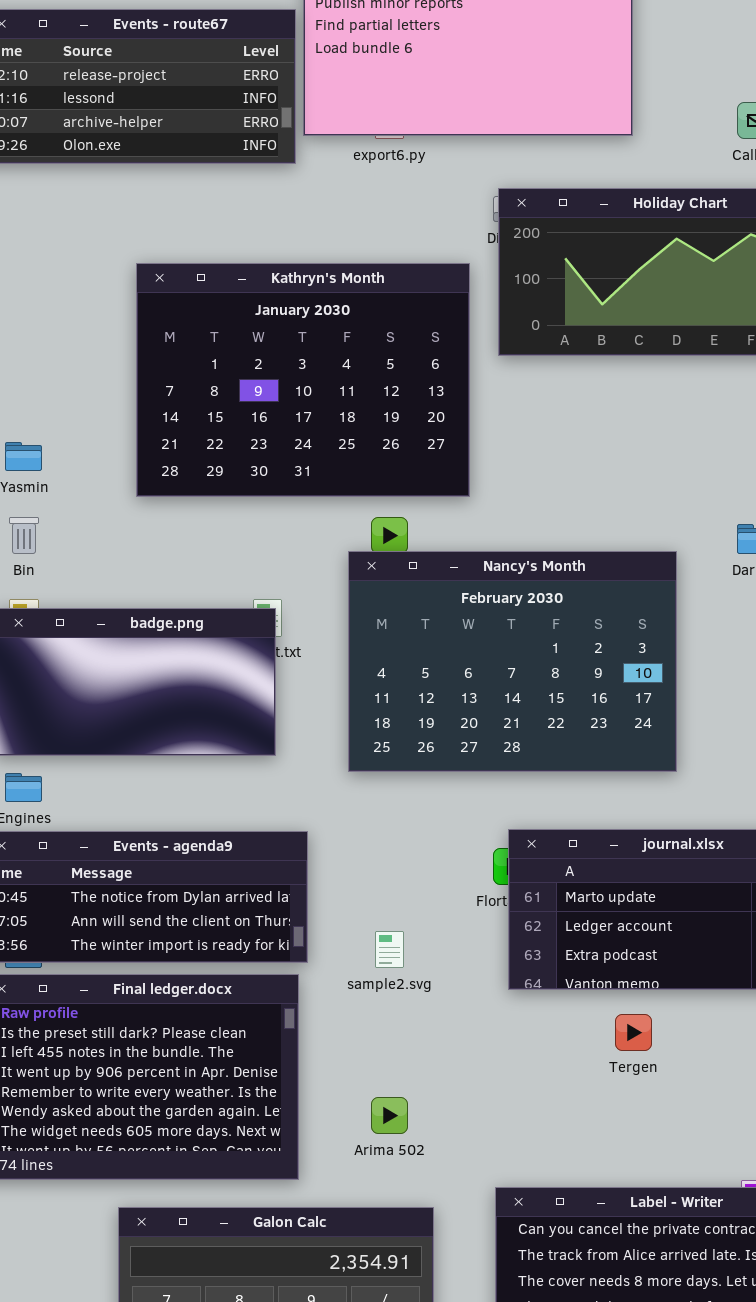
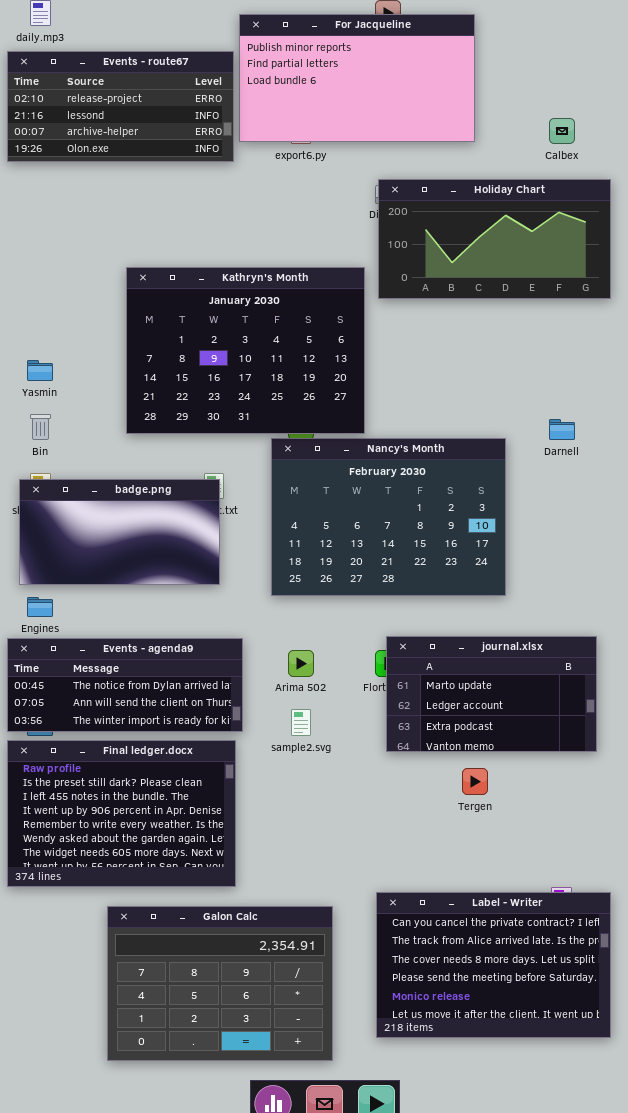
Kathryn's Month: [136,263,470,497] -> [126,267,365,434], moved
Arima 502: [371,1097,408,1134] -> [288,650,314,677], moved

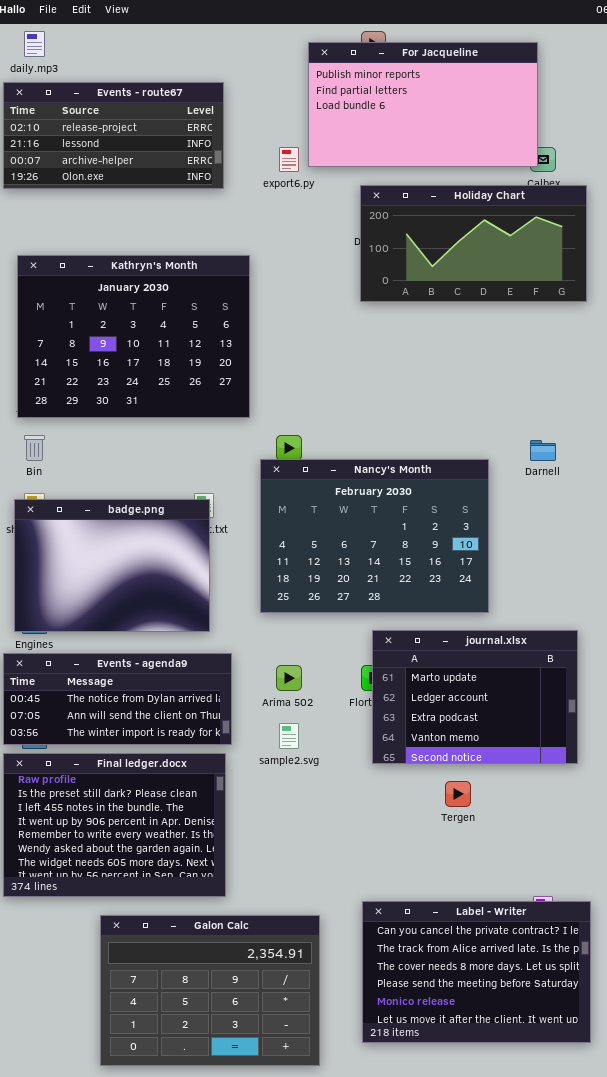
For Jacqueline: [239,14,475,142] -> [308,42,538,167], moved
Holiday Chart: [378,179,611,299] -> [360,185,587,302], moved
Kathryn's Month: [126,267,365,434] -> [17,255,250,418], moved
badge.png: [19,479,220,585] -> [14,499,210,632], resized
journal.xlsx: [386,636,597,752] -> [372,630,578,764], resized

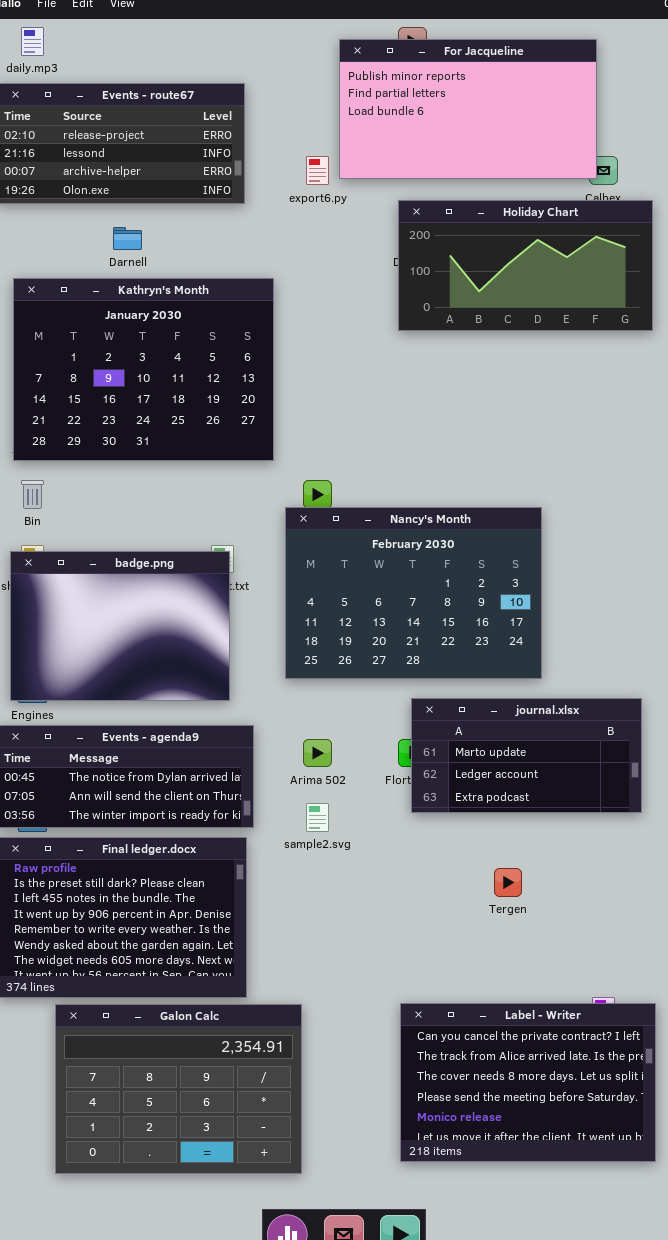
Darnell: [530,440,556,461] -> [113,227,142,250], moved
journal.xlsx: [372,630,578,764] -> [411,698,642,813], resized
Galon Calc: [100,915,320,1066] -> [55,1004,302,1174], moved

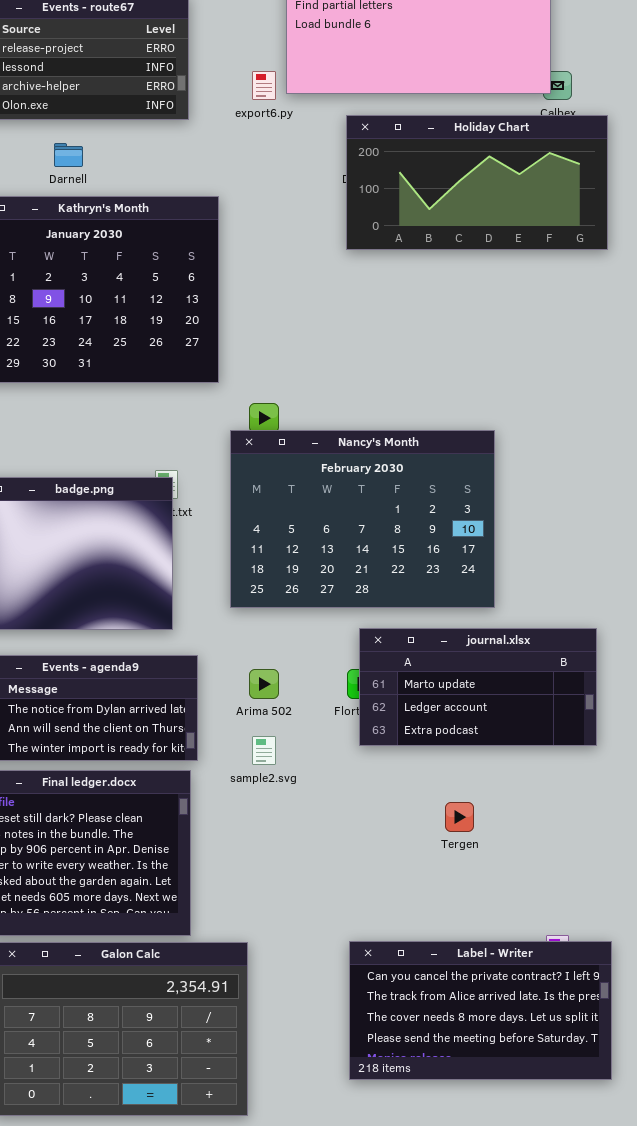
Label - Writer: [400,1003,656,1162] -> [349,941,612,1080], resized

